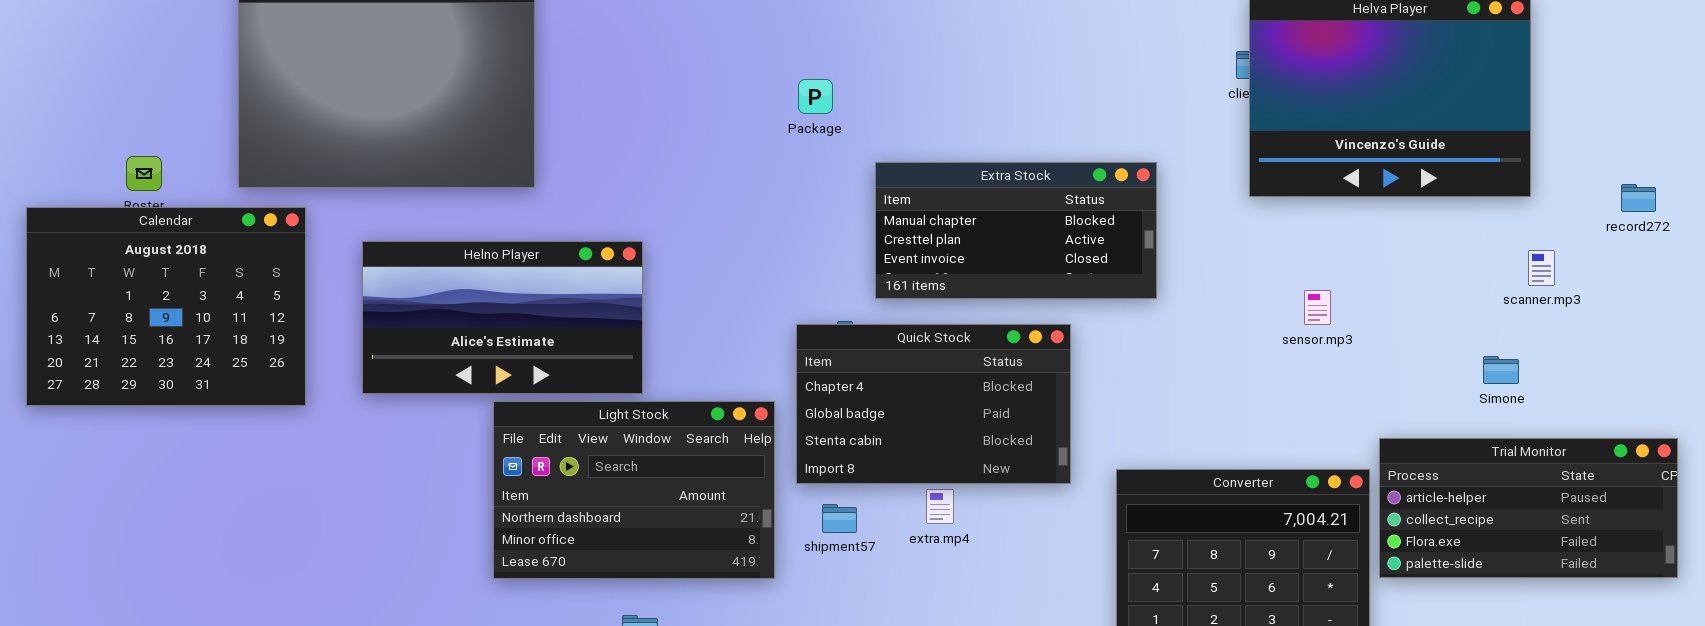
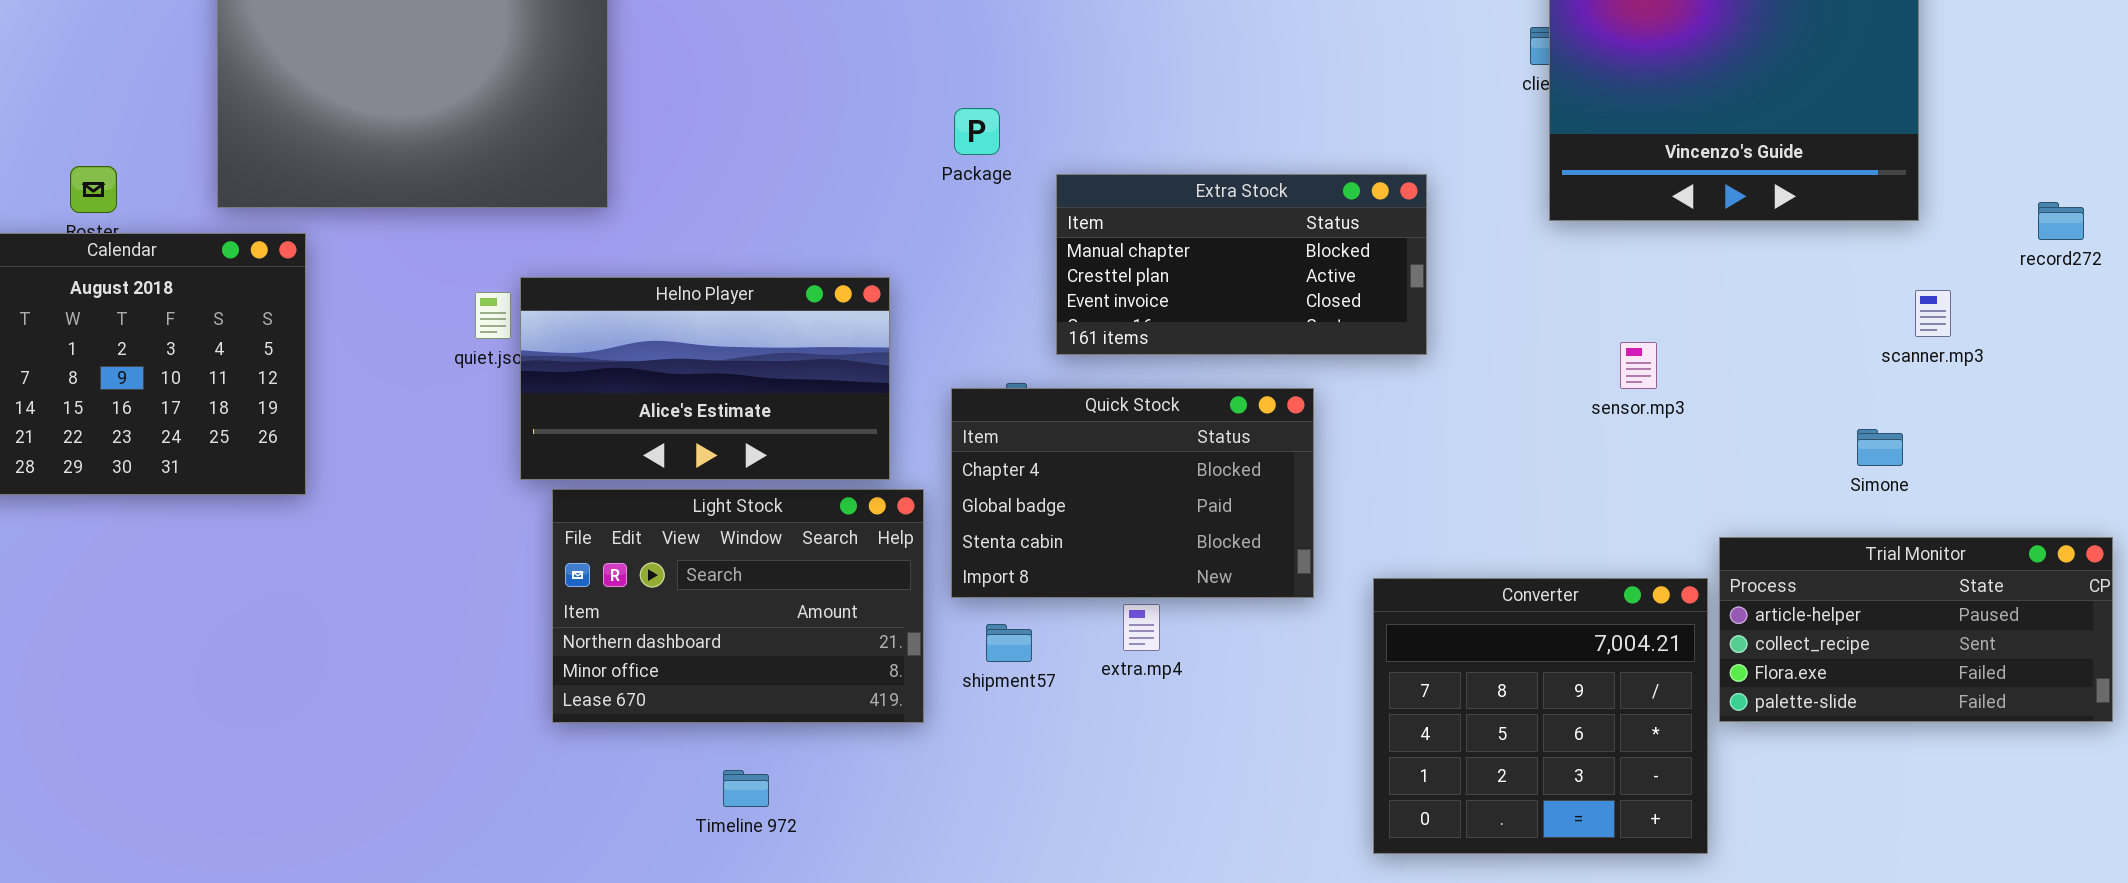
Package: [798,79,833,114] -> [954,108,1000,155], moved
Helno Player: [362,241,643,394] -> [520,277,890,480], moved

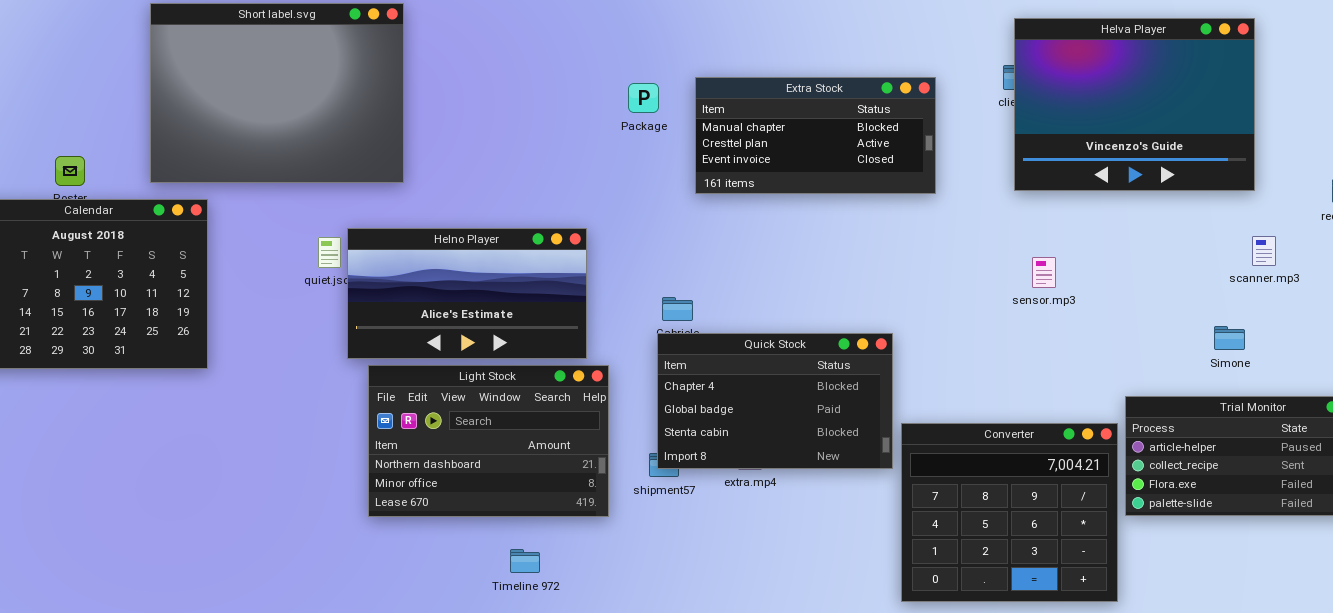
Package: [954,108,1000,155] -> [628,83,659,113], moved
Extra Stock: [1056,174,1427,355] -> [695,77,936,194], moved
sensor.mp3: [1620,342,1657,389] -> [1032,257,1056,288], moved
Quick Stock: [951,388,1314,598] -> [657,333,893,469], moved
Timeline 972: [723,770,769,807] -> [510,549,540,573], moved

